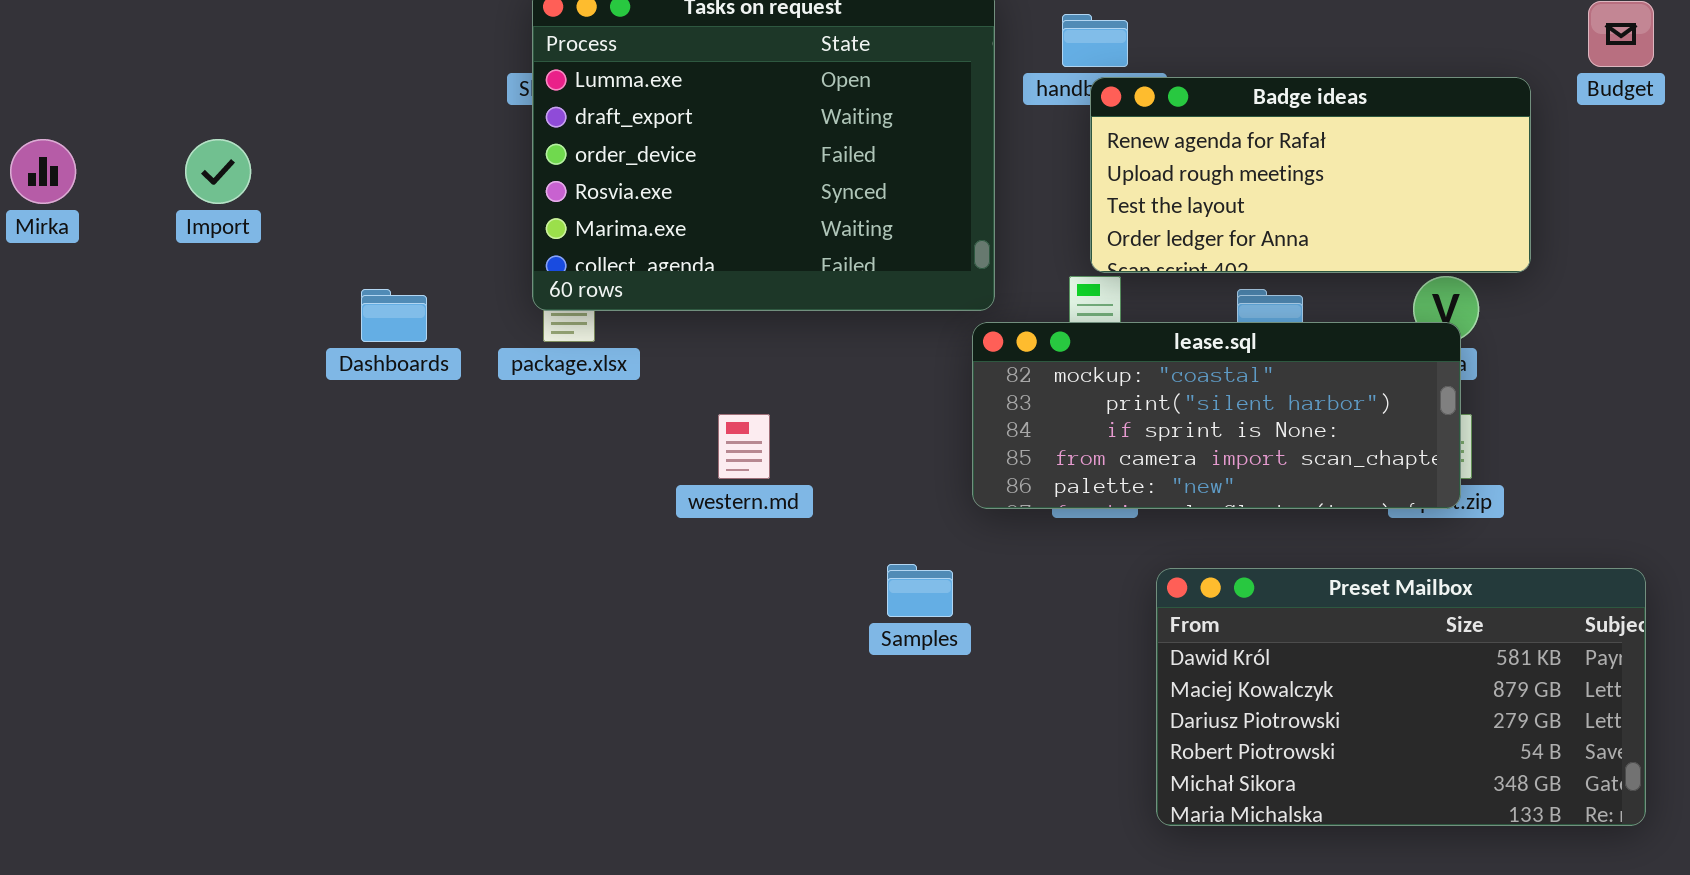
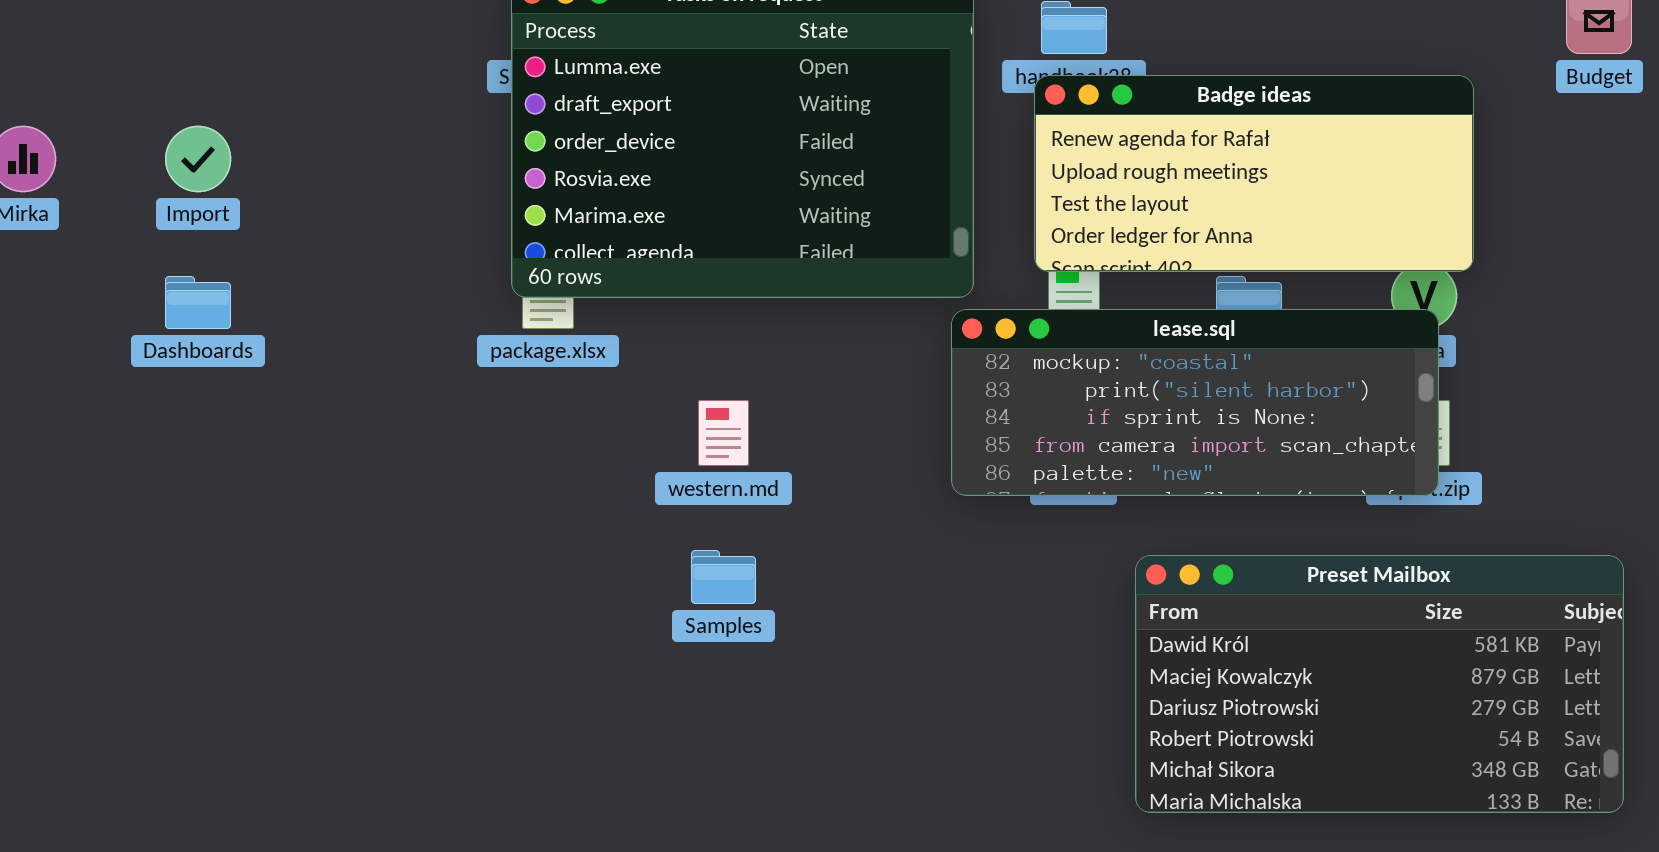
Badge ideas: [1090,77,1531,273] -> [1034,75,1474,272], moved
Dashboards: [361,289,427,342] -> [165,276,231,329], moved
Samples: [887,564,953,617] -> [691,550,756,604], moved

